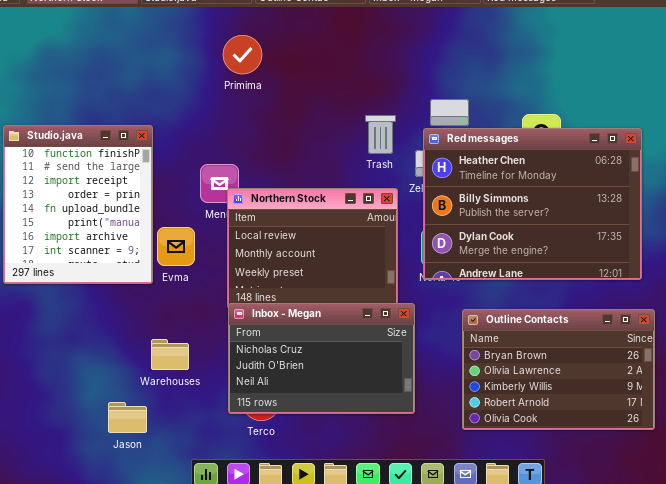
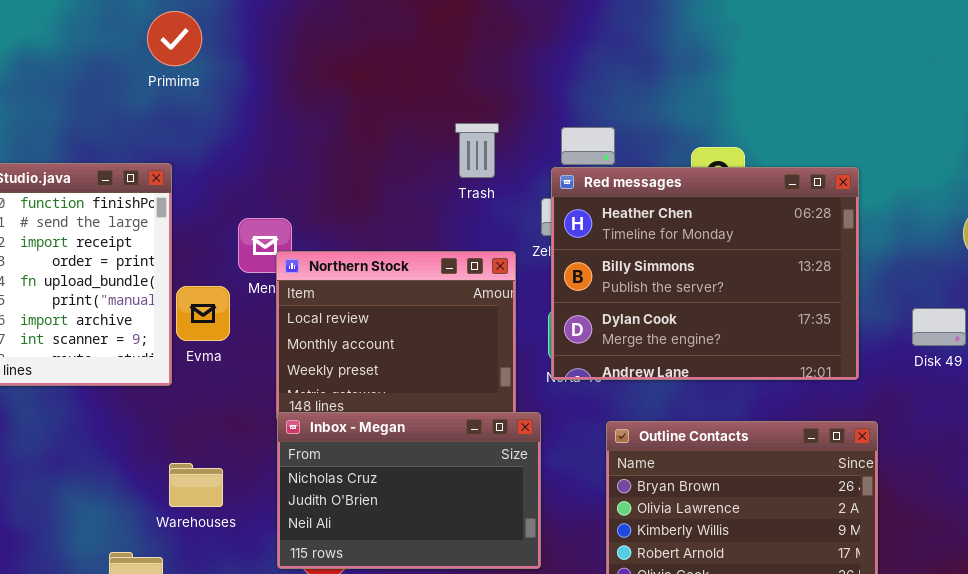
Primima: [223,35,262,74] -> [147,11,202,66], moved
Trash: [365,115,396,154] -> [455,123,499,178], moved
Evma: [157,227,195,266] -> [176,286,230,341], moved

